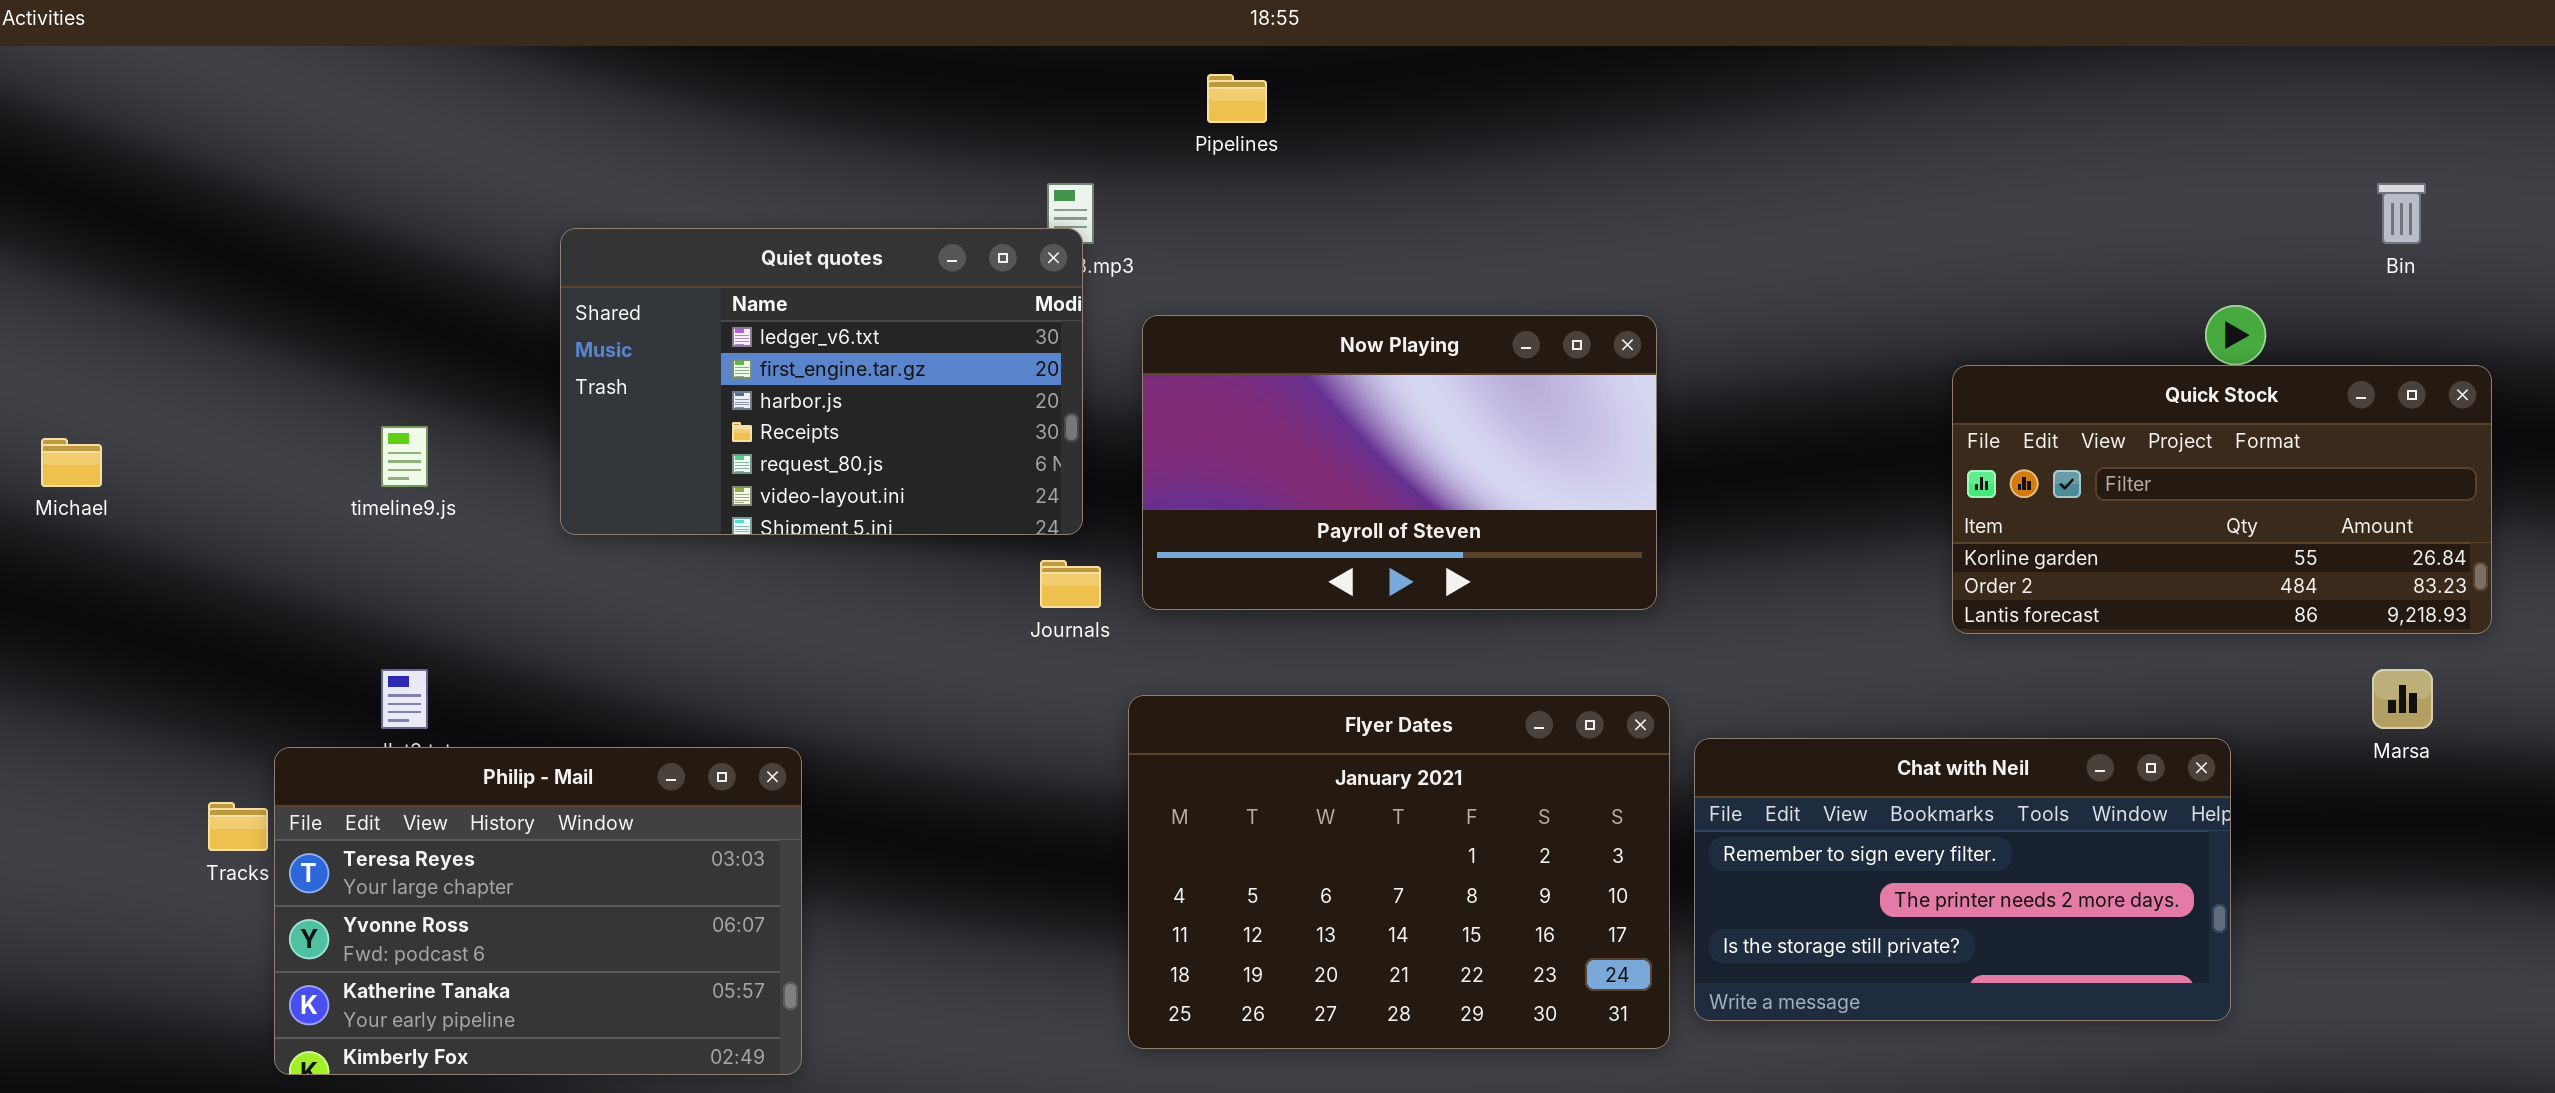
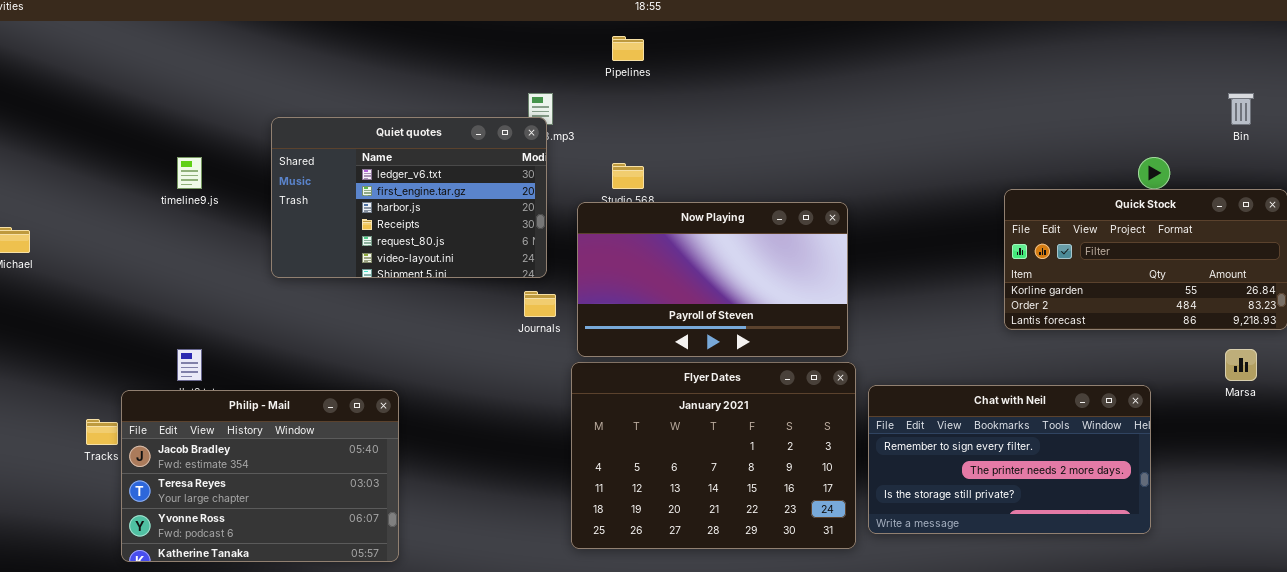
Now Playing: [1142,315,1657,610] -> [577,202,848,357], moved
timeline9.js: [381,426,428,487] -> [177,157,202,189], moved
Philip - Mail: [274,747,802,1075] -> [121,390,399,562], scrolled up 1 row

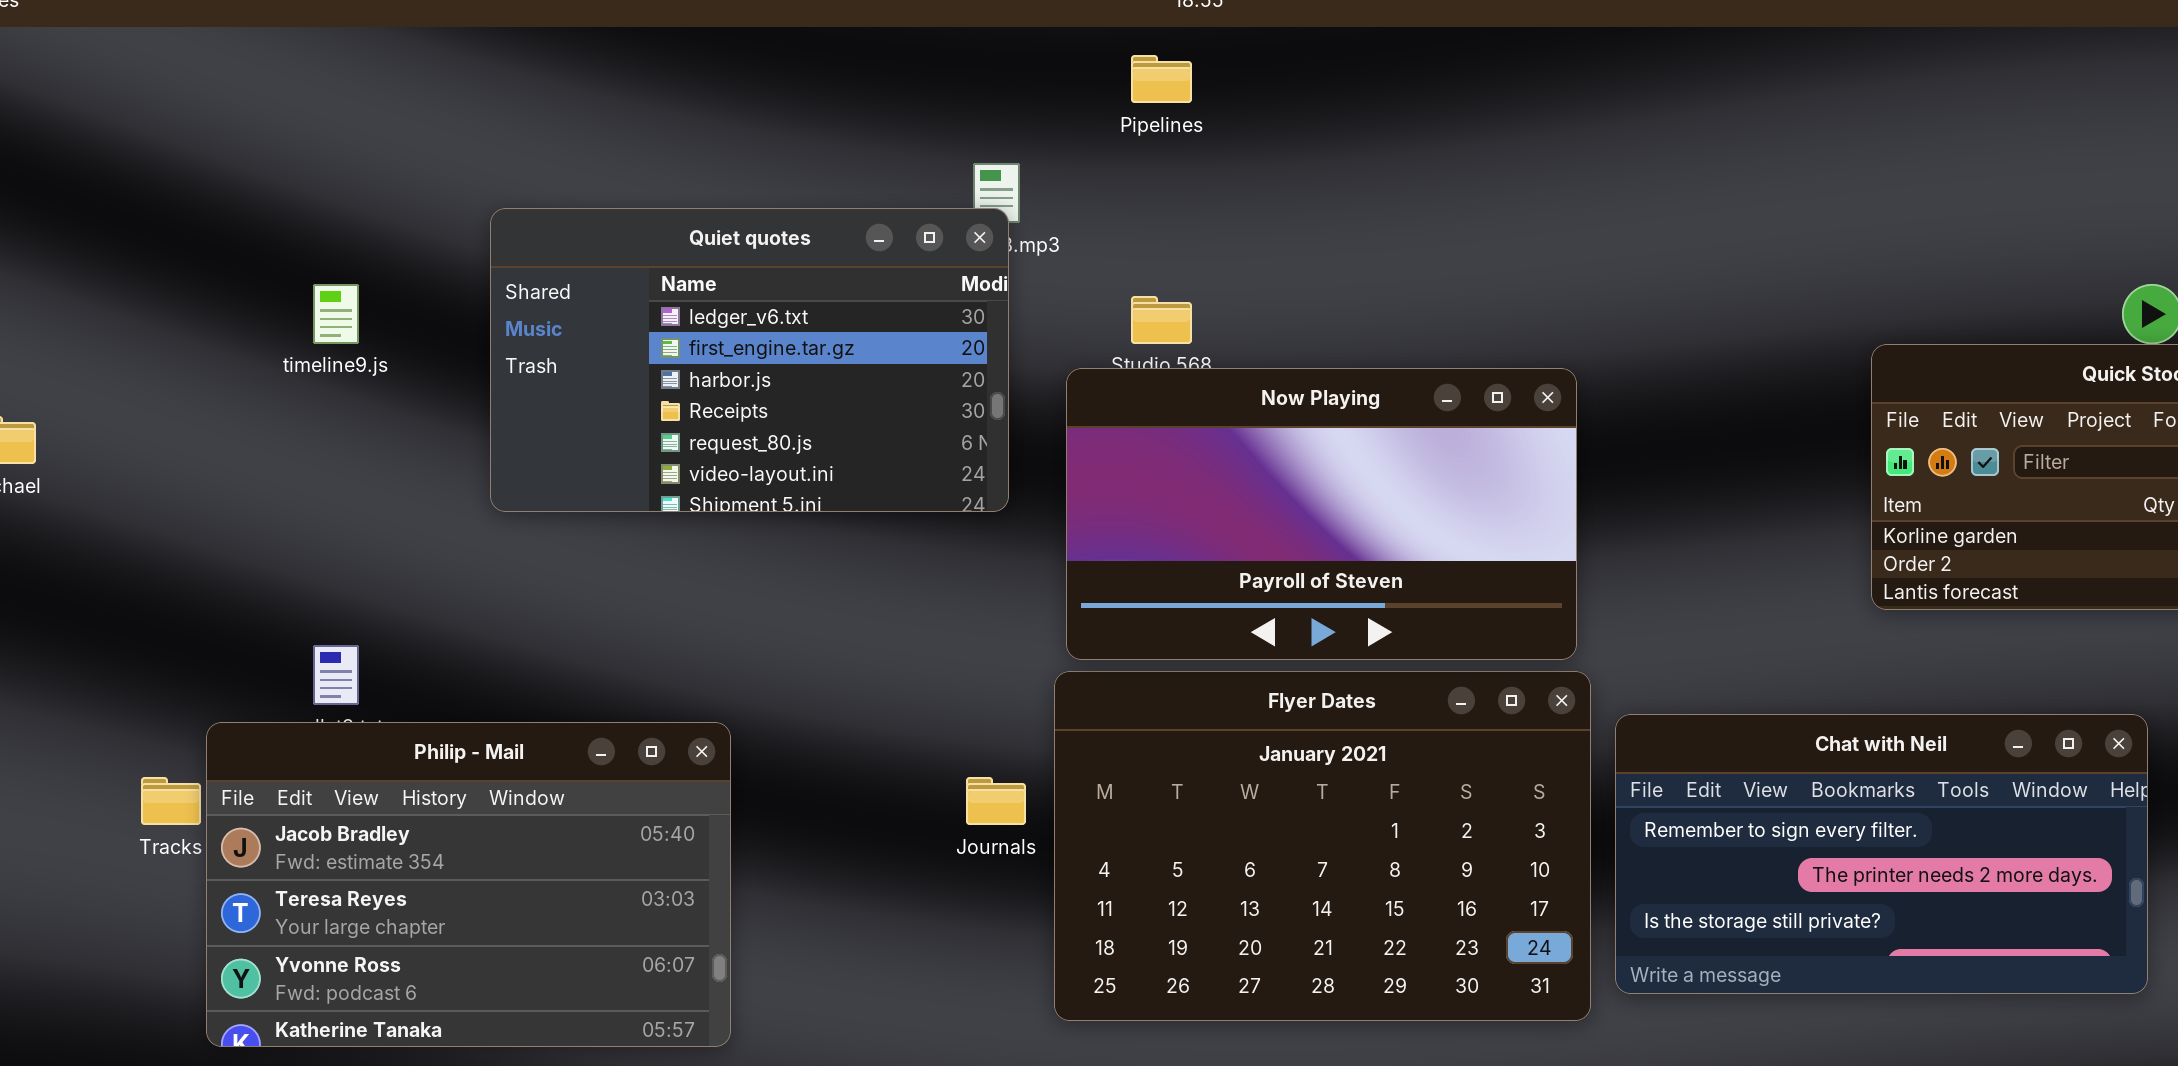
Journals: [524,291,556,317] -> [966,777,1026,825], moved

